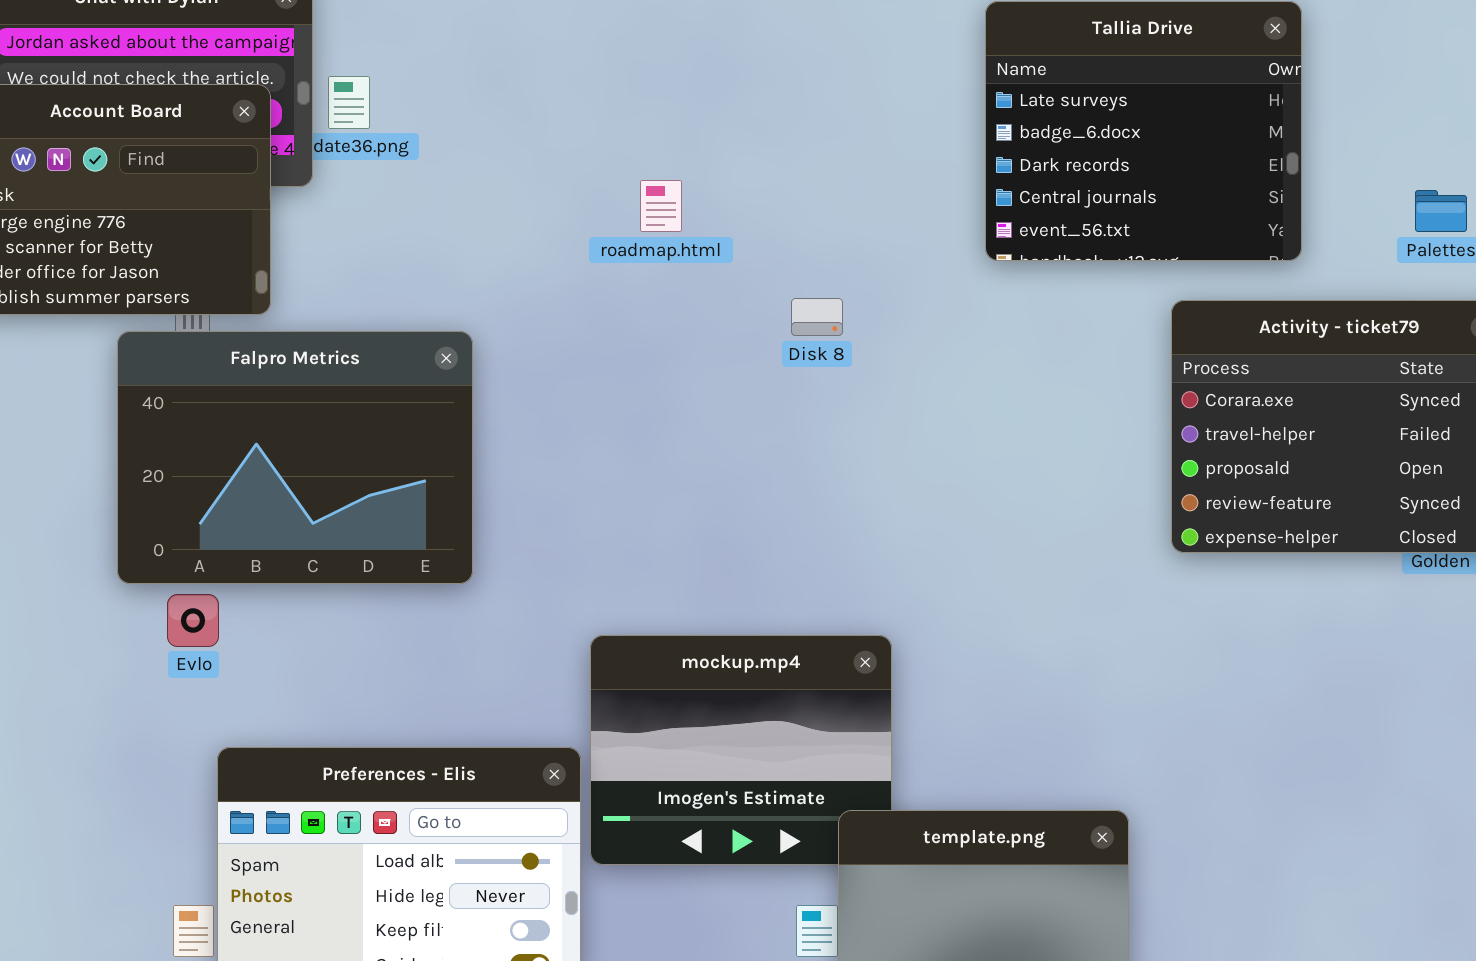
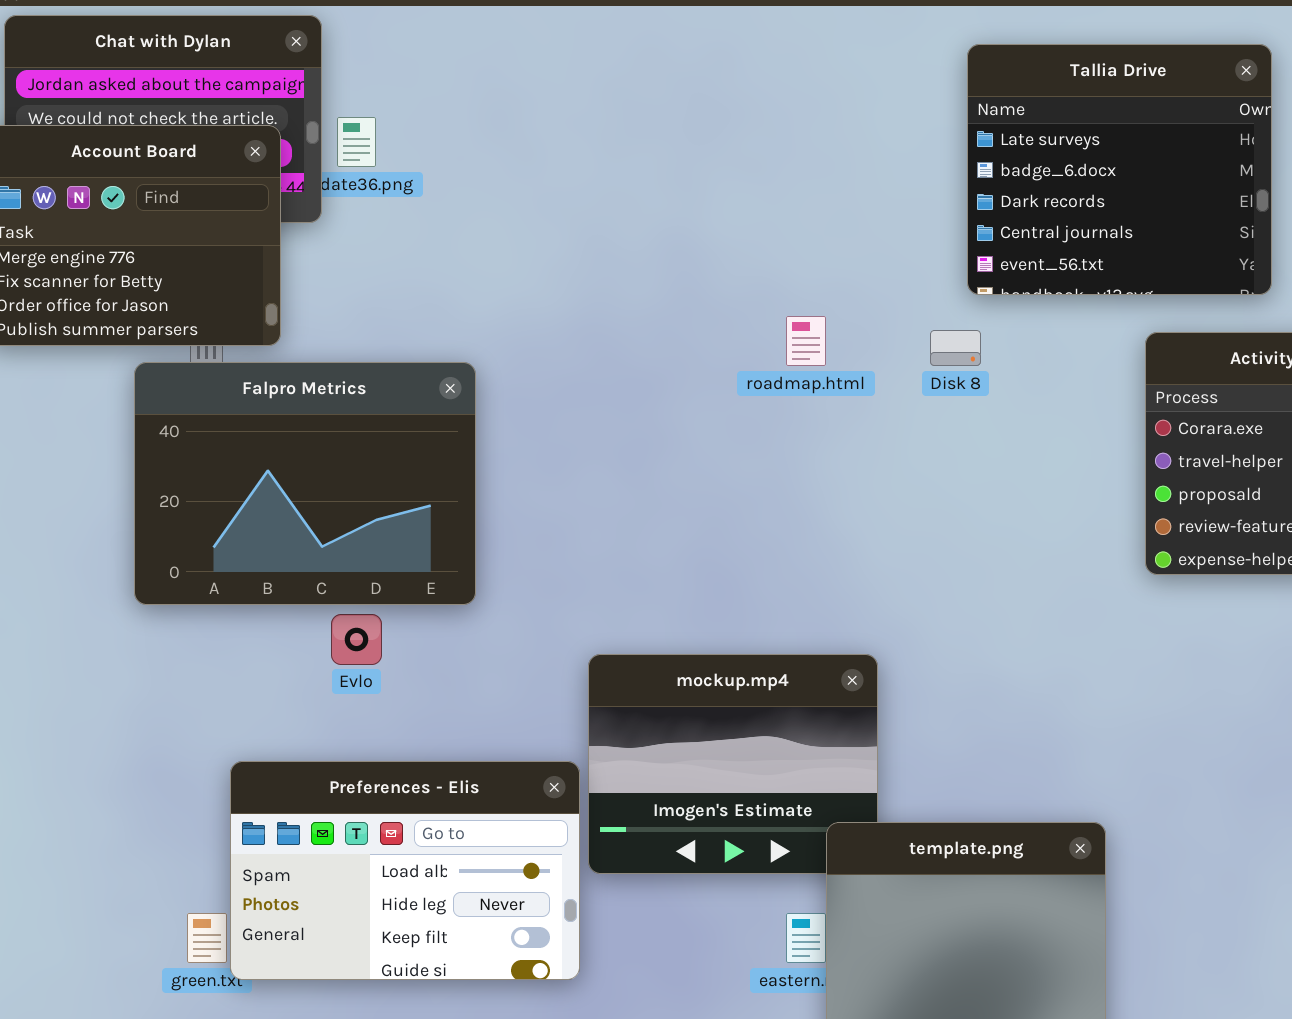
roadmap.html: [640,180,682,232] -> [786,316,826,366], moved
Disk 8: [791,298,843,336] -> [930,330,981,366], moved
Evlo: [167,594,219,647] -> [331,614,382,665], moved

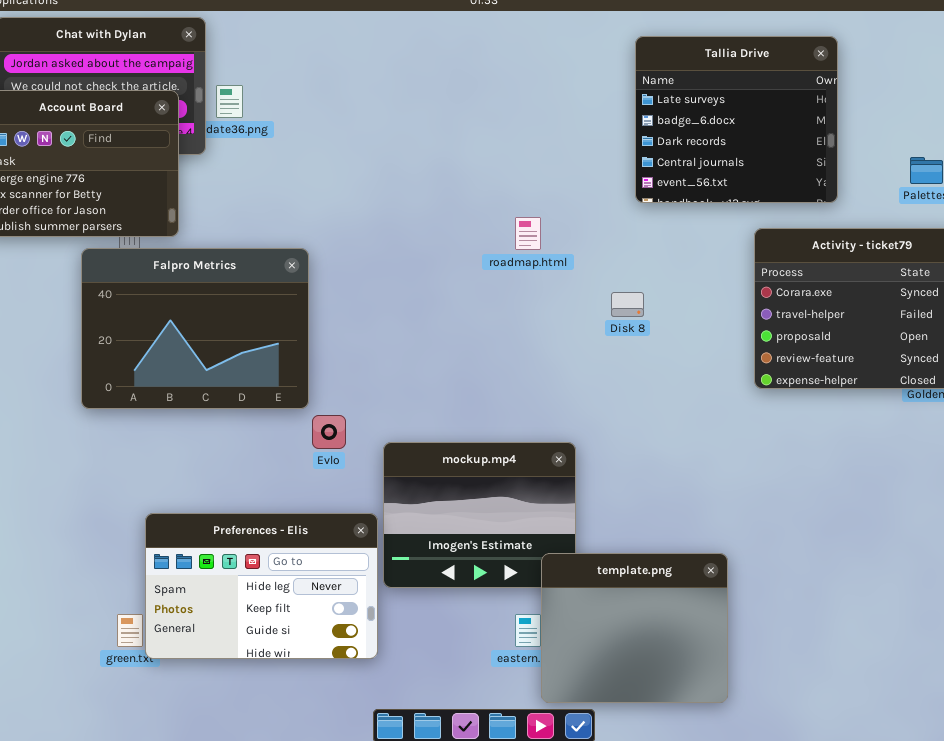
Disk 8: [930,330,981,366] -> [611,292,644,317], moved
Evlo: [331,614,382,665] -> [312,415,346,449], moved
Preferences - Elis: [230,761,580,980] -> [145,513,378,659], scrolled down 1 row

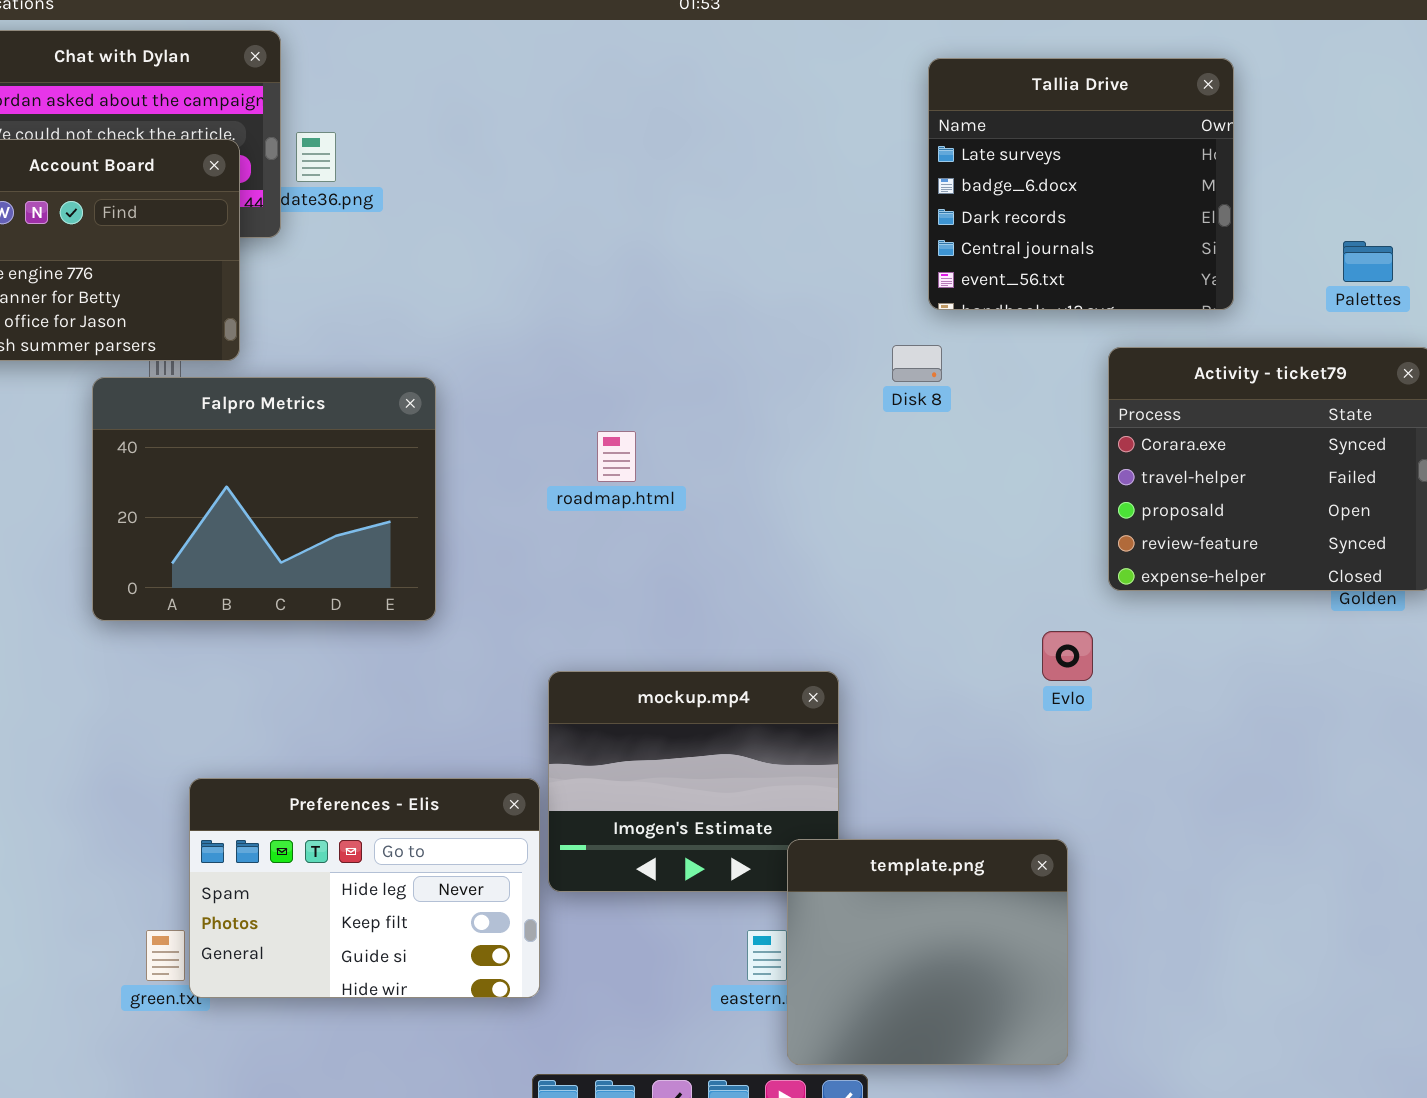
roadmap.html: [515,217,541,250] -> [597,431,636,482], moved
Disk 8: [611,292,644,317] -> [892,345,942,382], moved
Evlo: [312,415,346,449] -> [1042,631,1093,681], moved

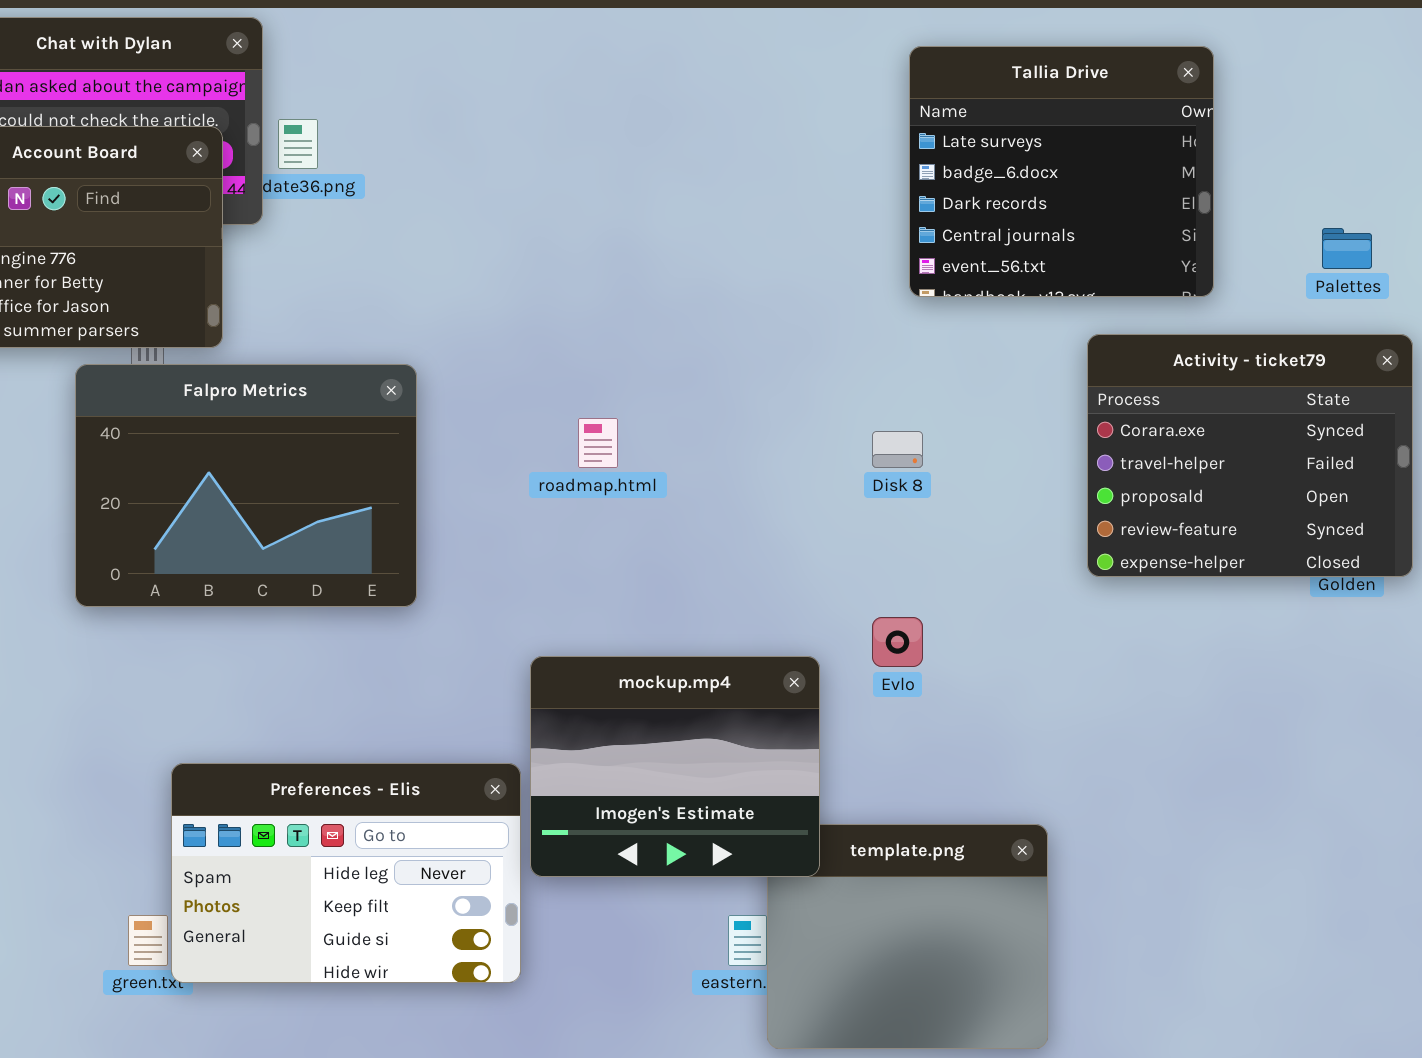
Disk 8: [892,345,942,382] -> [872,431,923,468], moved
Evlo: [1042,631,1093,681] -> [872,617,923,667], moved
mockup.mp4: [548,671,839,892] -> [530,656,820,877], raised

